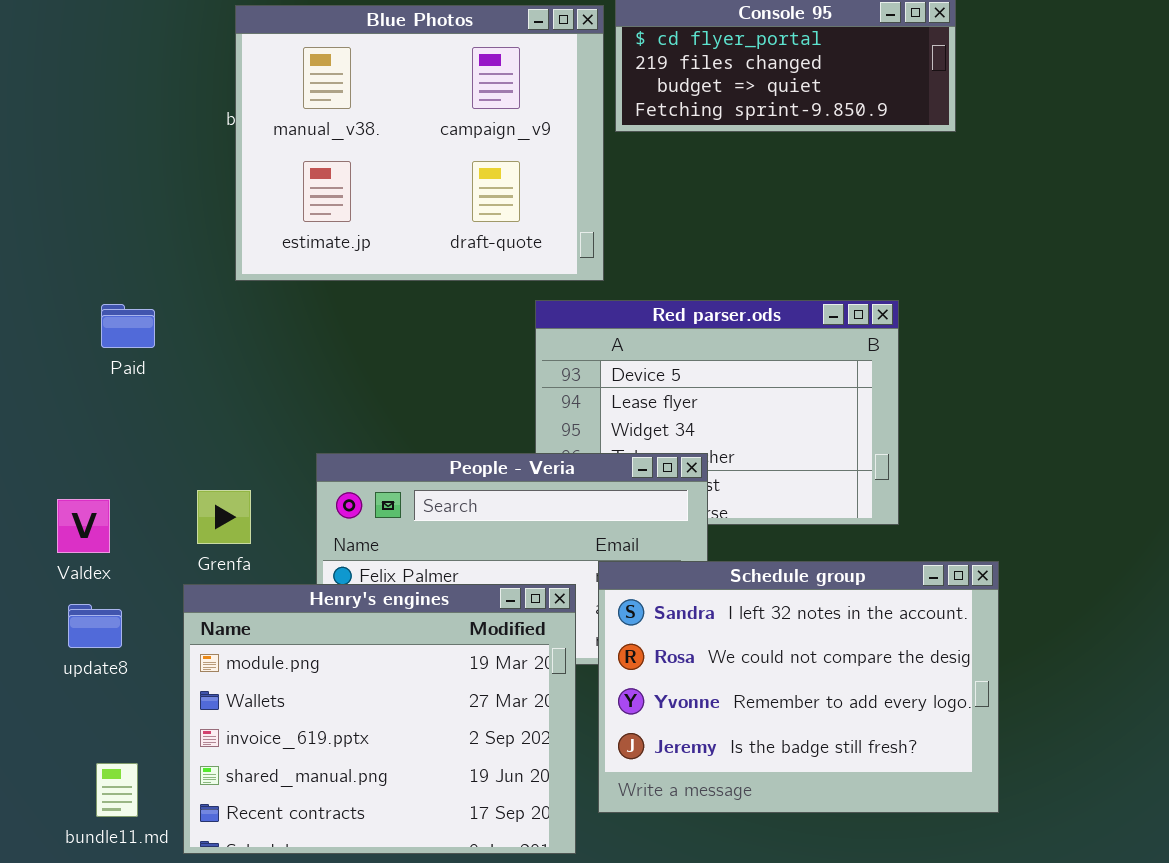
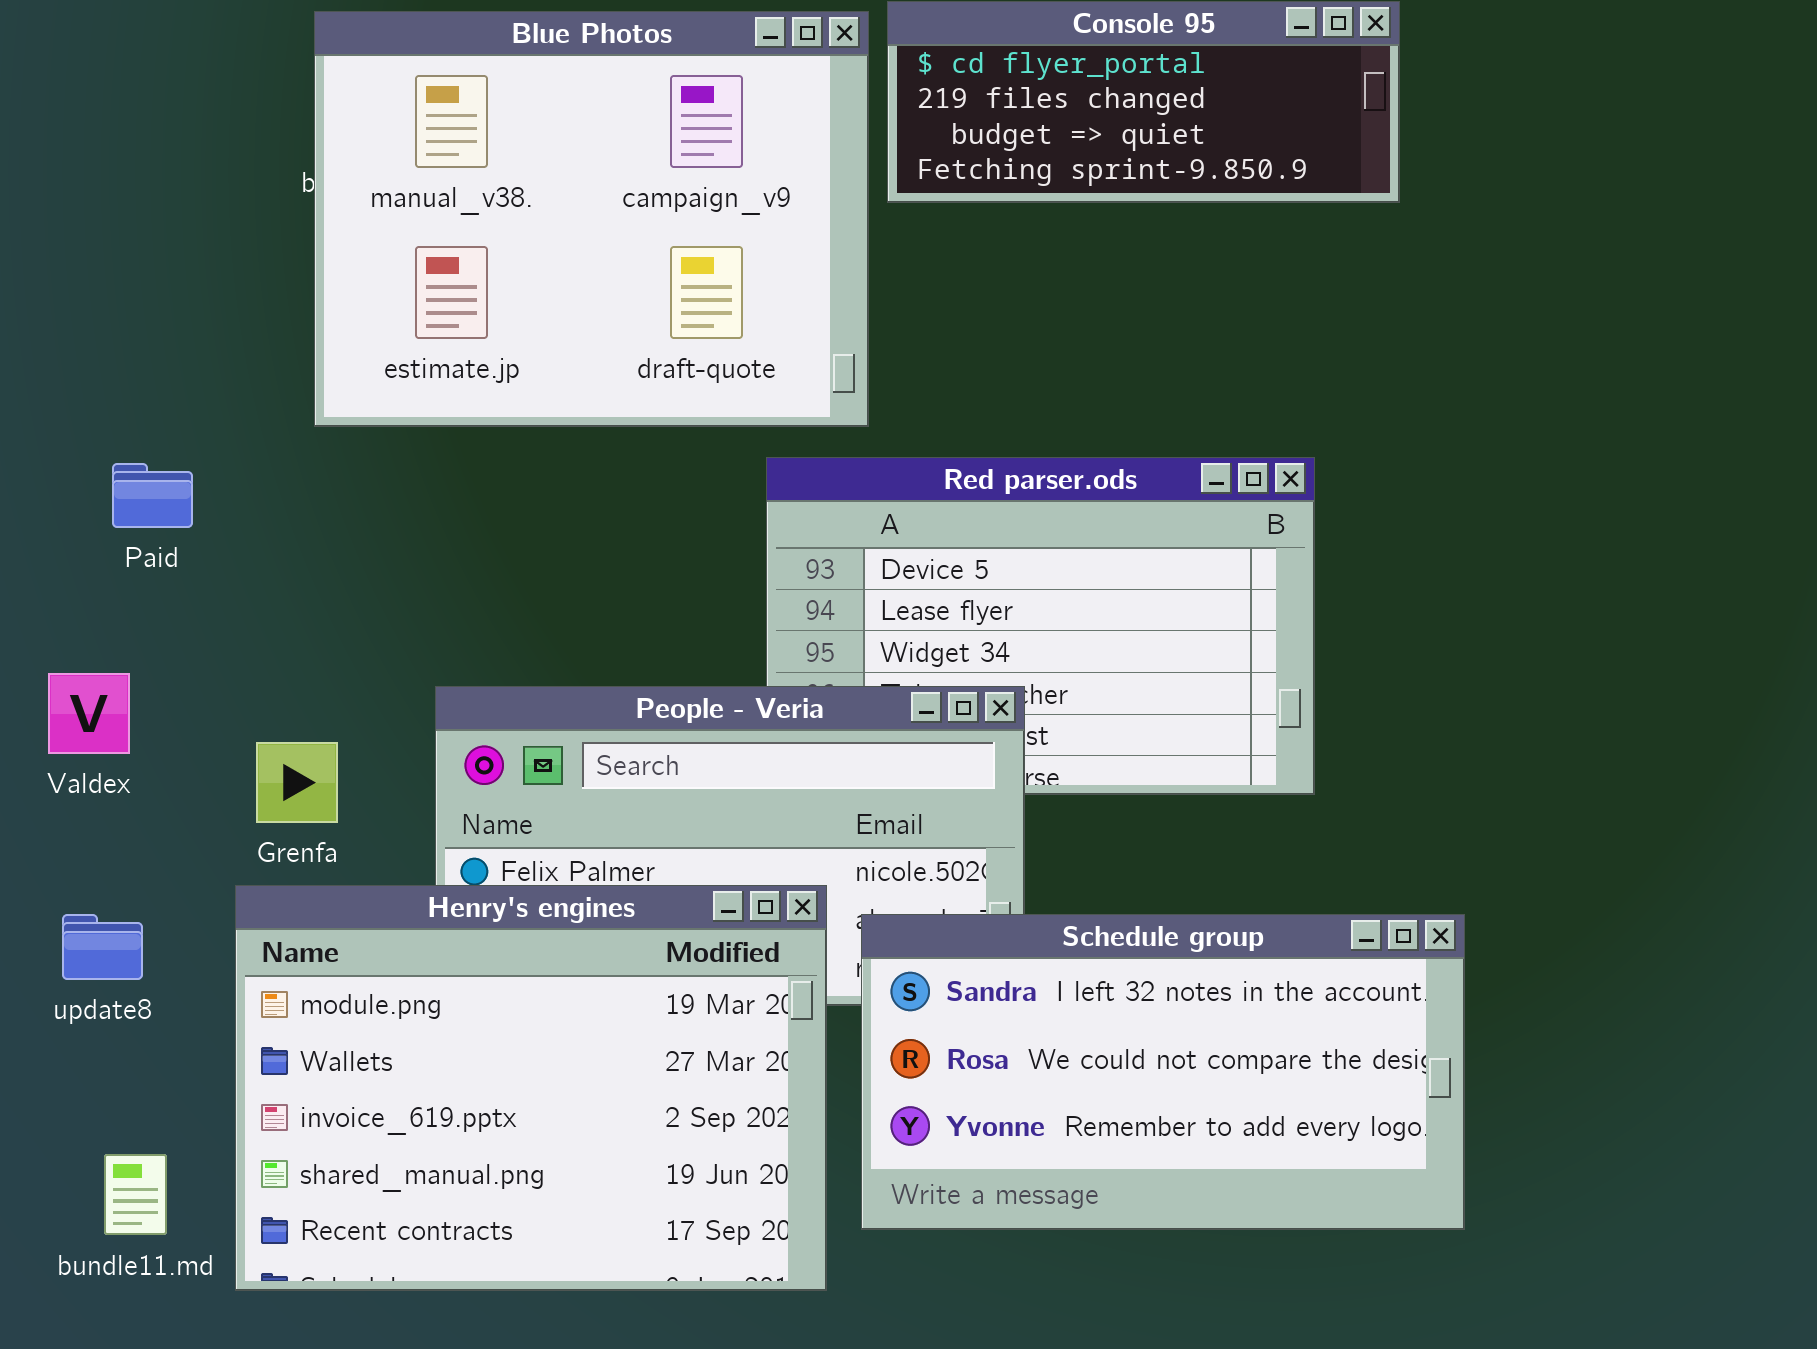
Valdex: [57,499,110,553] -> [48,673,130,754], moved
Schedule group: [598,561,999,813] -> [861,914,1465,1230], resized

